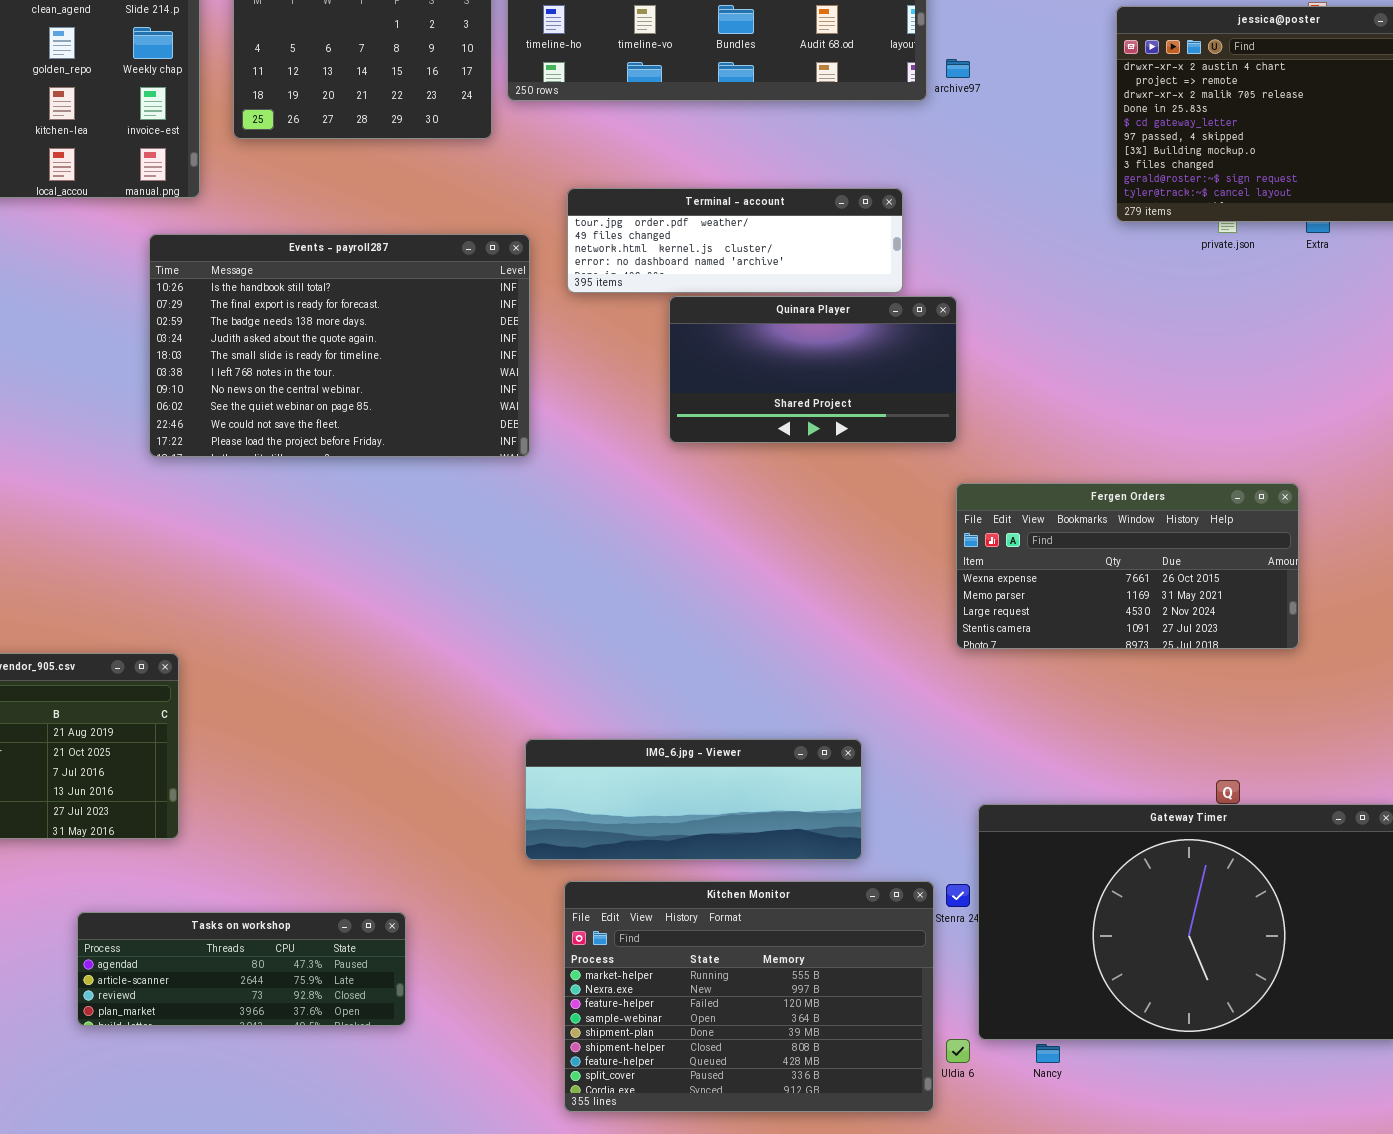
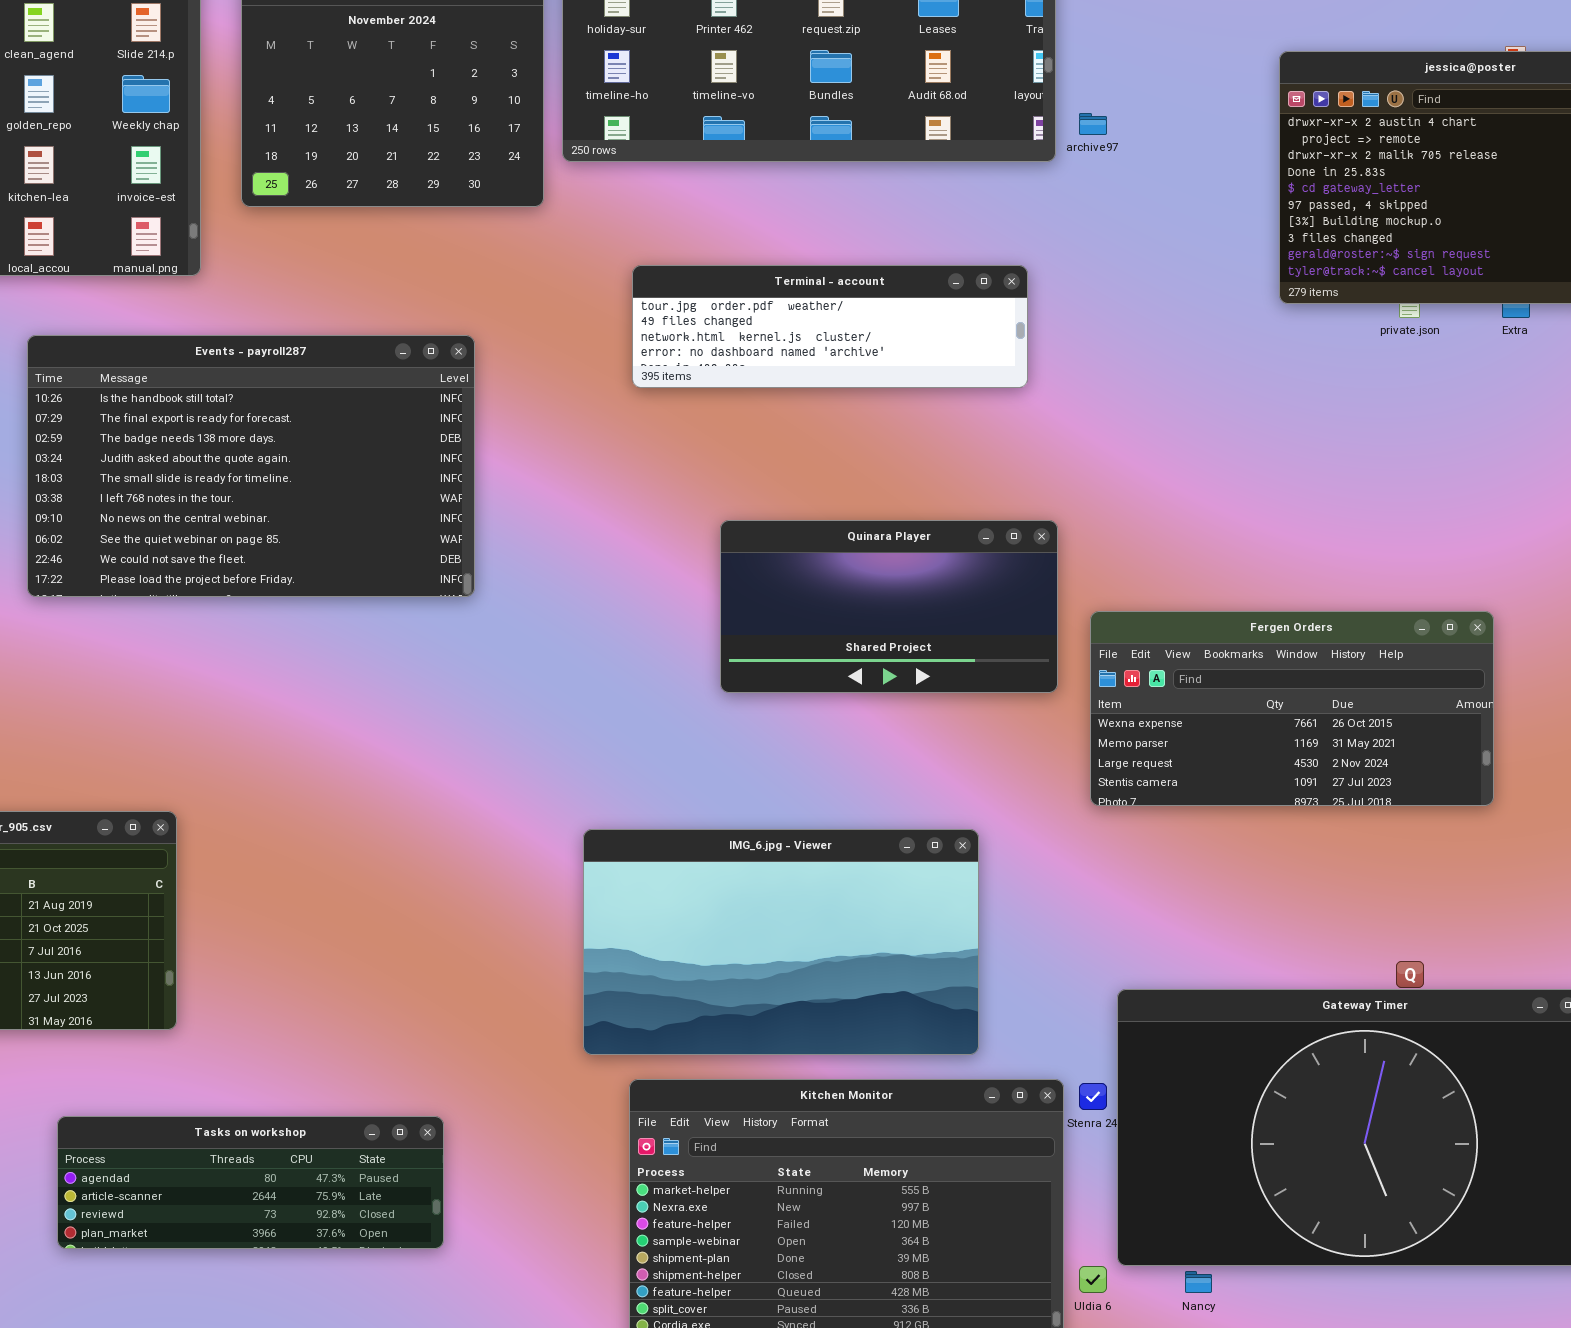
Events - payroll287: [149,234,530,457] -> [27,335,475,597], moved
Quinara Player: [669,296,957,443] -> [720,520,1058,693], moved
IMG_6.jpg - Viewer: [525,739,862,860] -> [583,829,979,1055], resized

